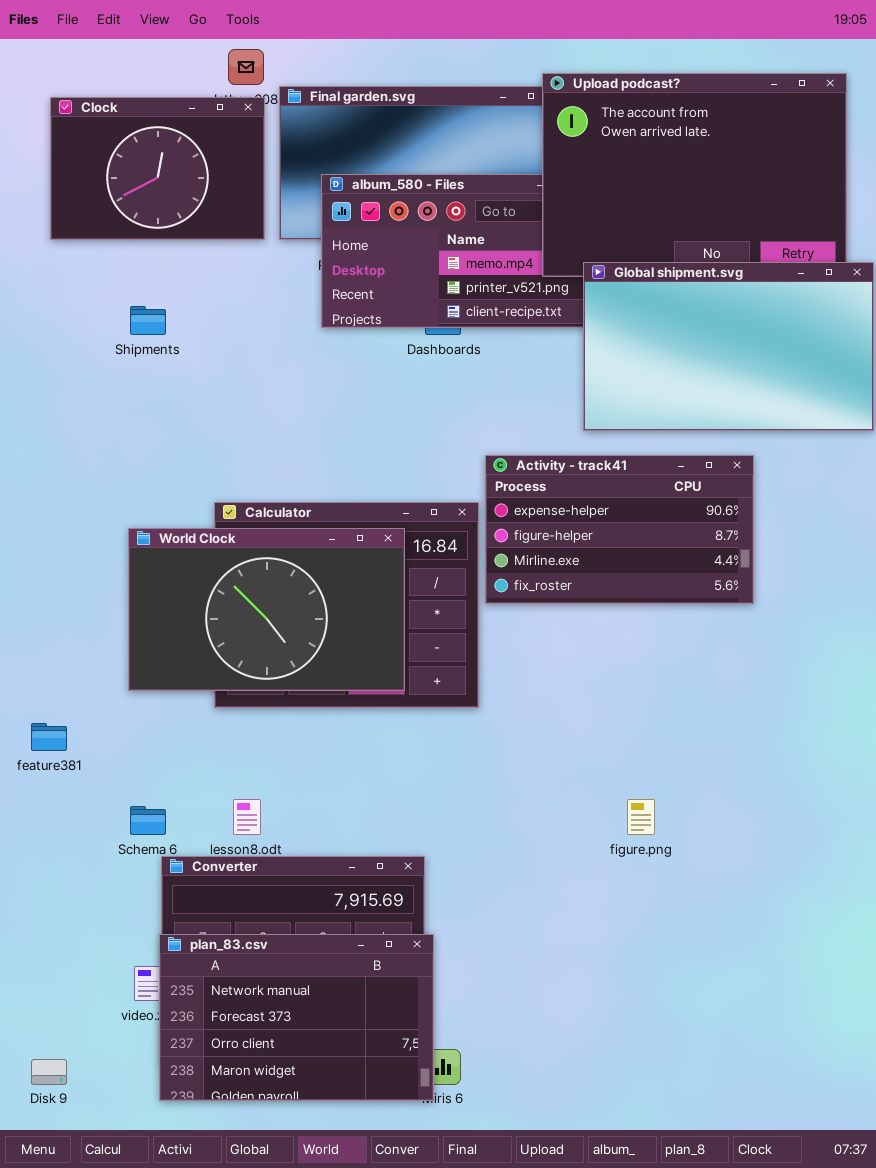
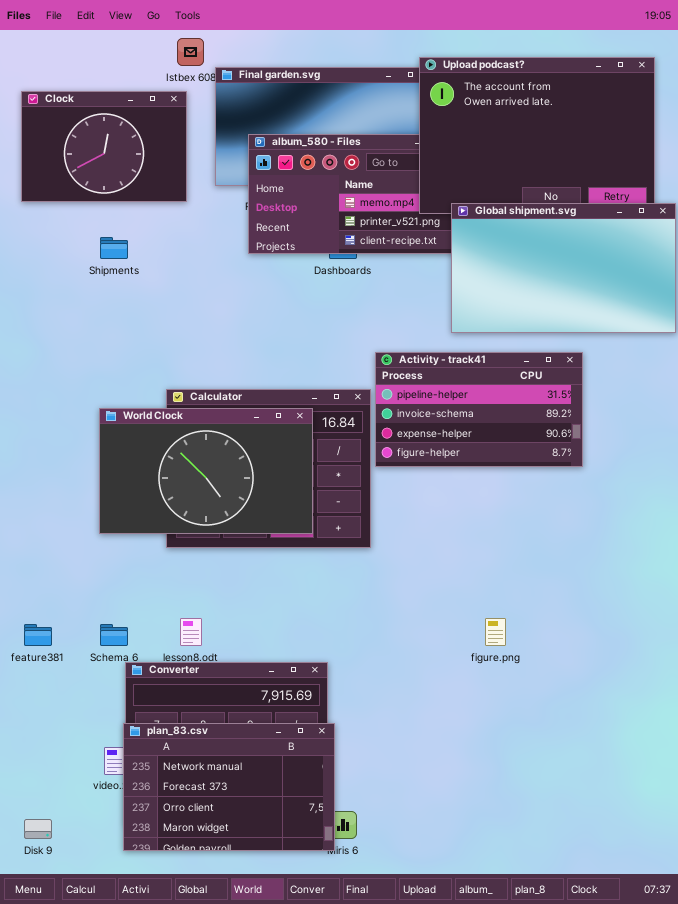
Clock: [50,97,265,240] -> [21,91,187,202], moved
Activity - track41: [485,455,754,604] -> [375,352,583,467], scrolled up 2 rows
feature381: [31,723,67,751] -> [24,624,52,646], moved

